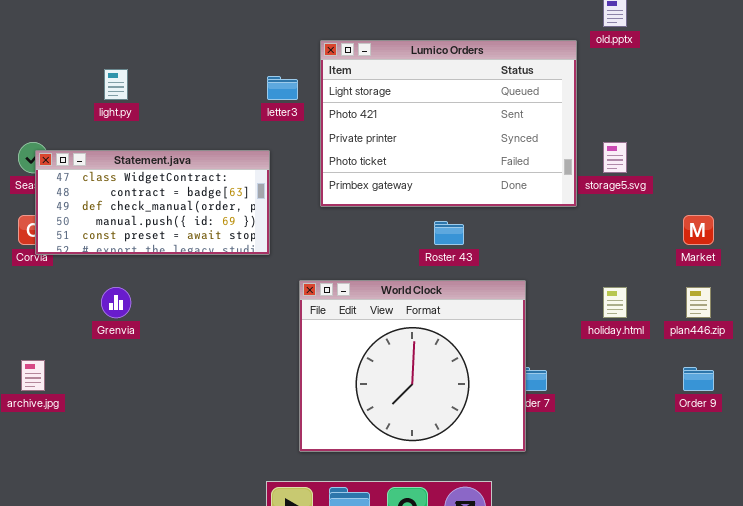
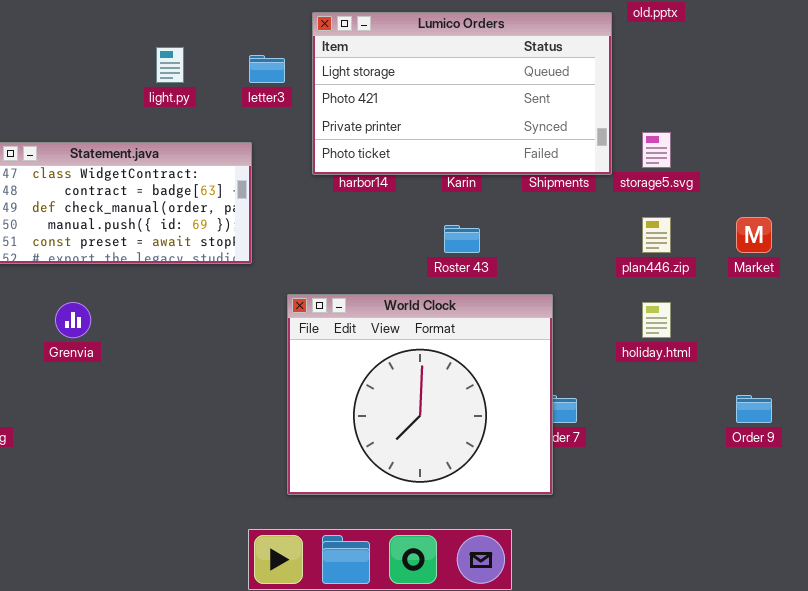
Lumico Orders: [320,40,577,207] -> [312,12,612,175], resized
light.py: [104,69,128,100] -> [156,47,184,83], moved
plan446.zip: [686,287,711,318] -> [642,217,671,253], moved

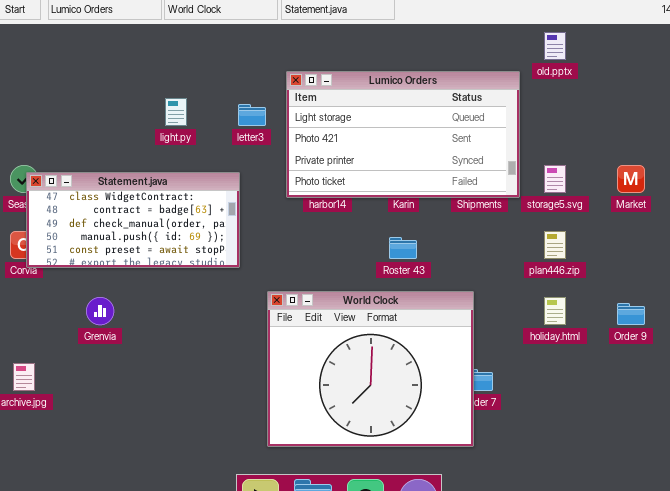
Market: [736,217,772,253] -> [617,165,645,193], moved
Order 9: [736,395,772,423] -> [617,303,645,325], moved

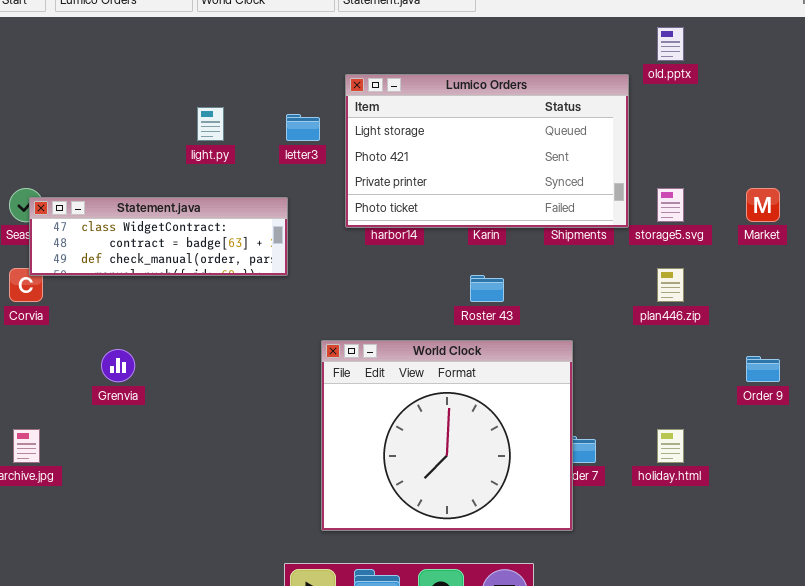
Statement.java: [26,172,240,268] -> [29,197,288,276], resized
holiday.html: [544,297,566,325] -> [657,429,684,463], moved

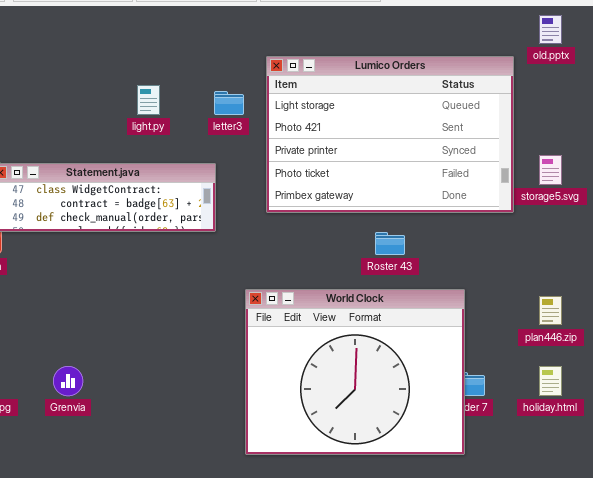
Lumico Orders: [345,74,629,228] -> [266,56,514,213], resized
plan446.zip: [657,268,684,302] -> [539,296,562,325], moved
Grenvia: [101,349,135,382] -> [53,366,83,396], moved

